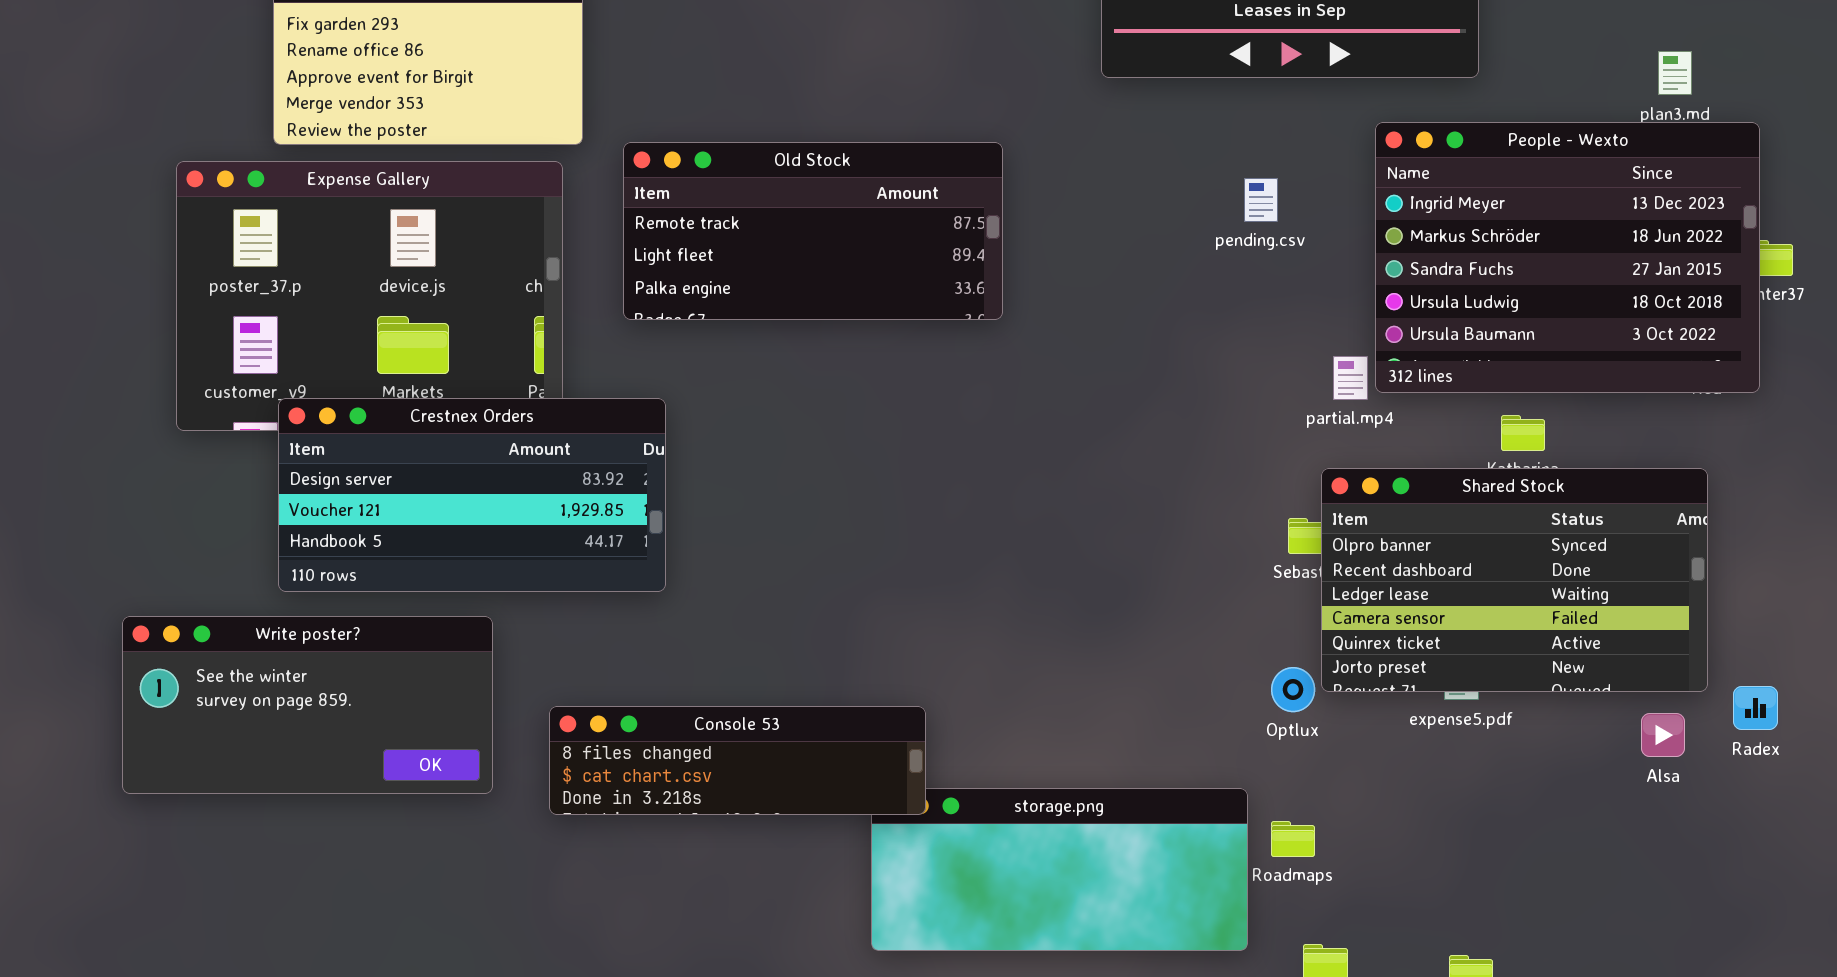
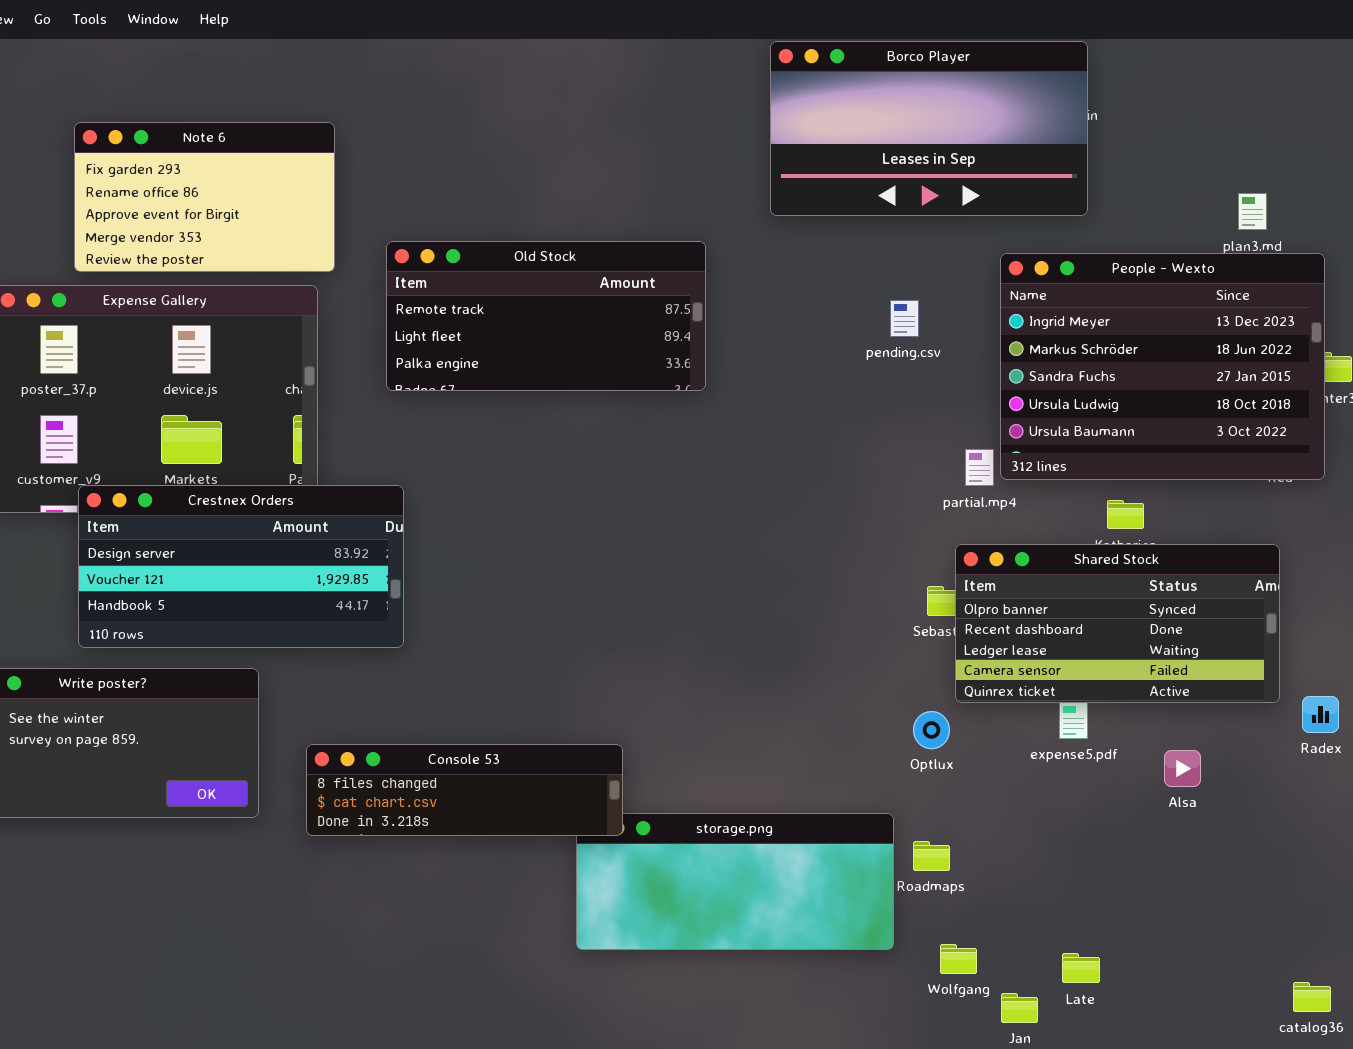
Old Stock: [623,142,1003,320] -> [386,241,706,391], moved
Shared Stock: [1321,468,1708,692] -> [955,544,1280,703], resized
Radex: [1733,686,1778,730] -> [1302,696,1339,733], moved
Alsa: [1641,713,1685,757] -> [1164,750,1201,787], moved

